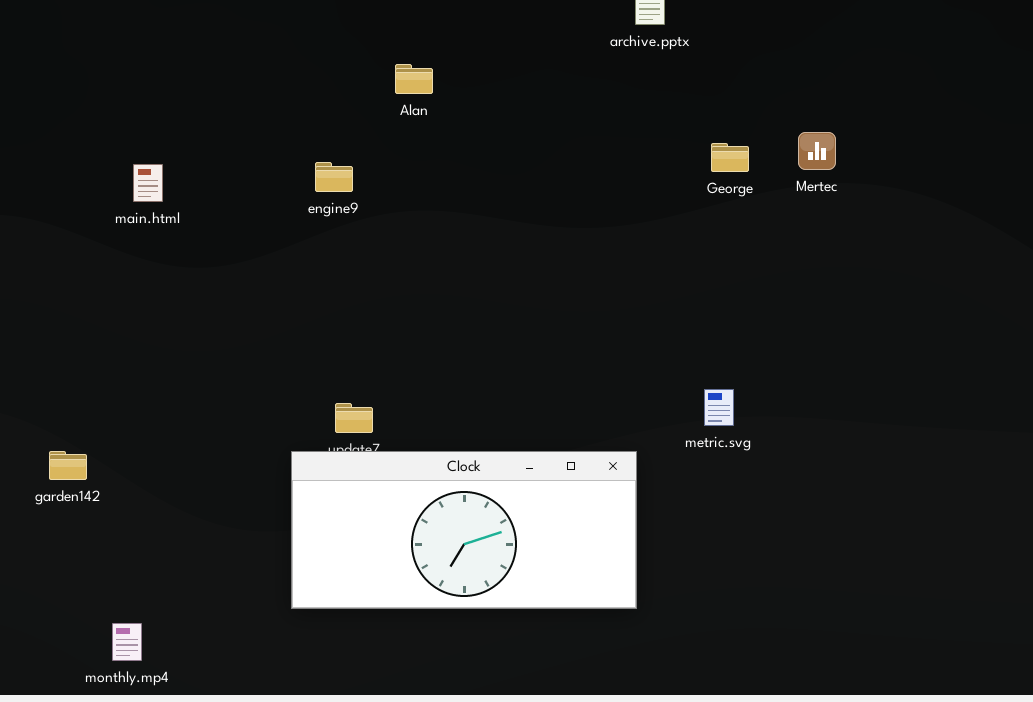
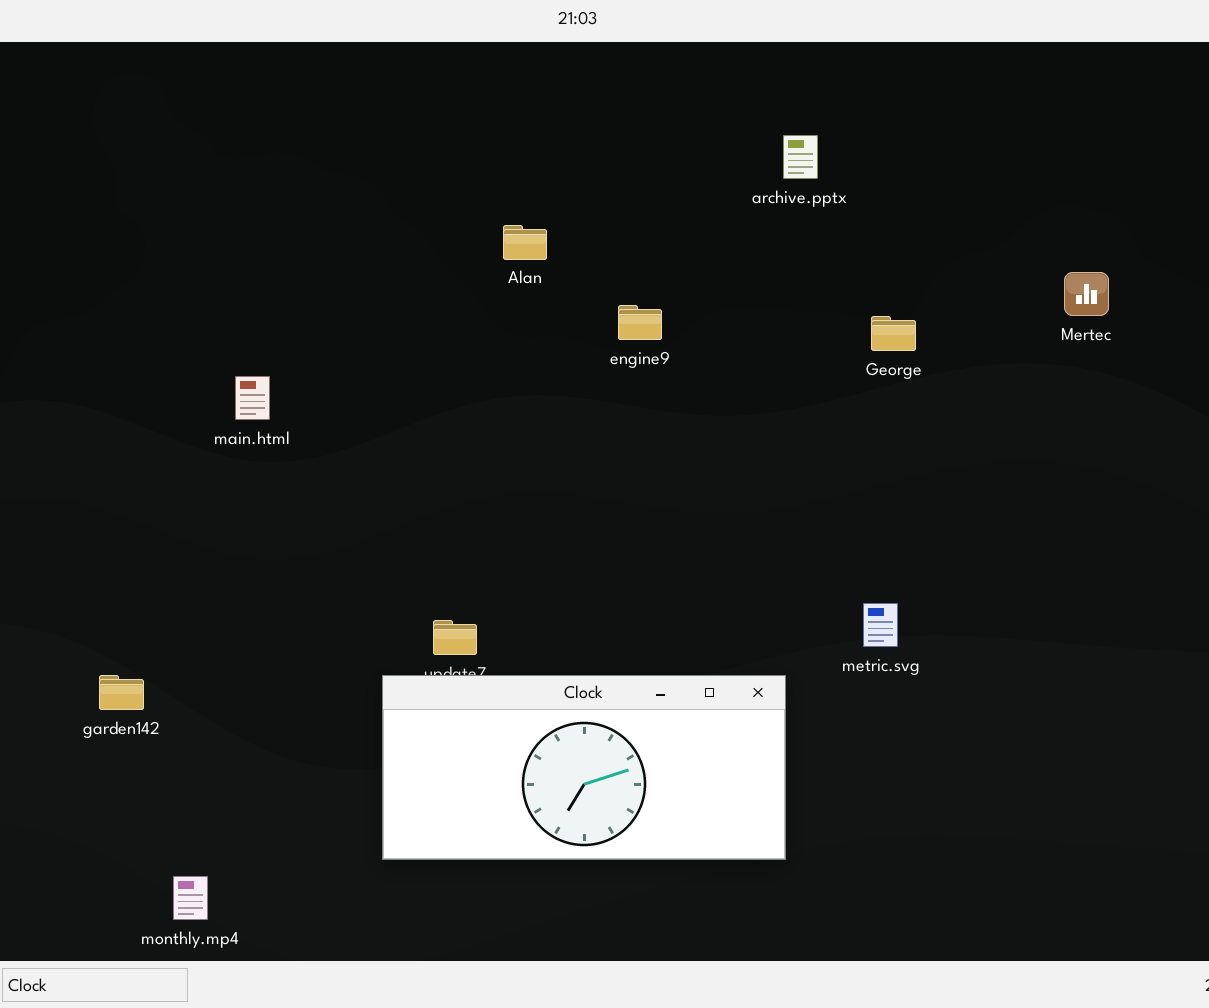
Mertec: [798,132,836,170] -> [1064,272,1109,316], moved
engine9: [315,162,353,192] -> [618,305,662,340], moved
main.html: [133,164,163,202] -> [235,376,270,420], moved

